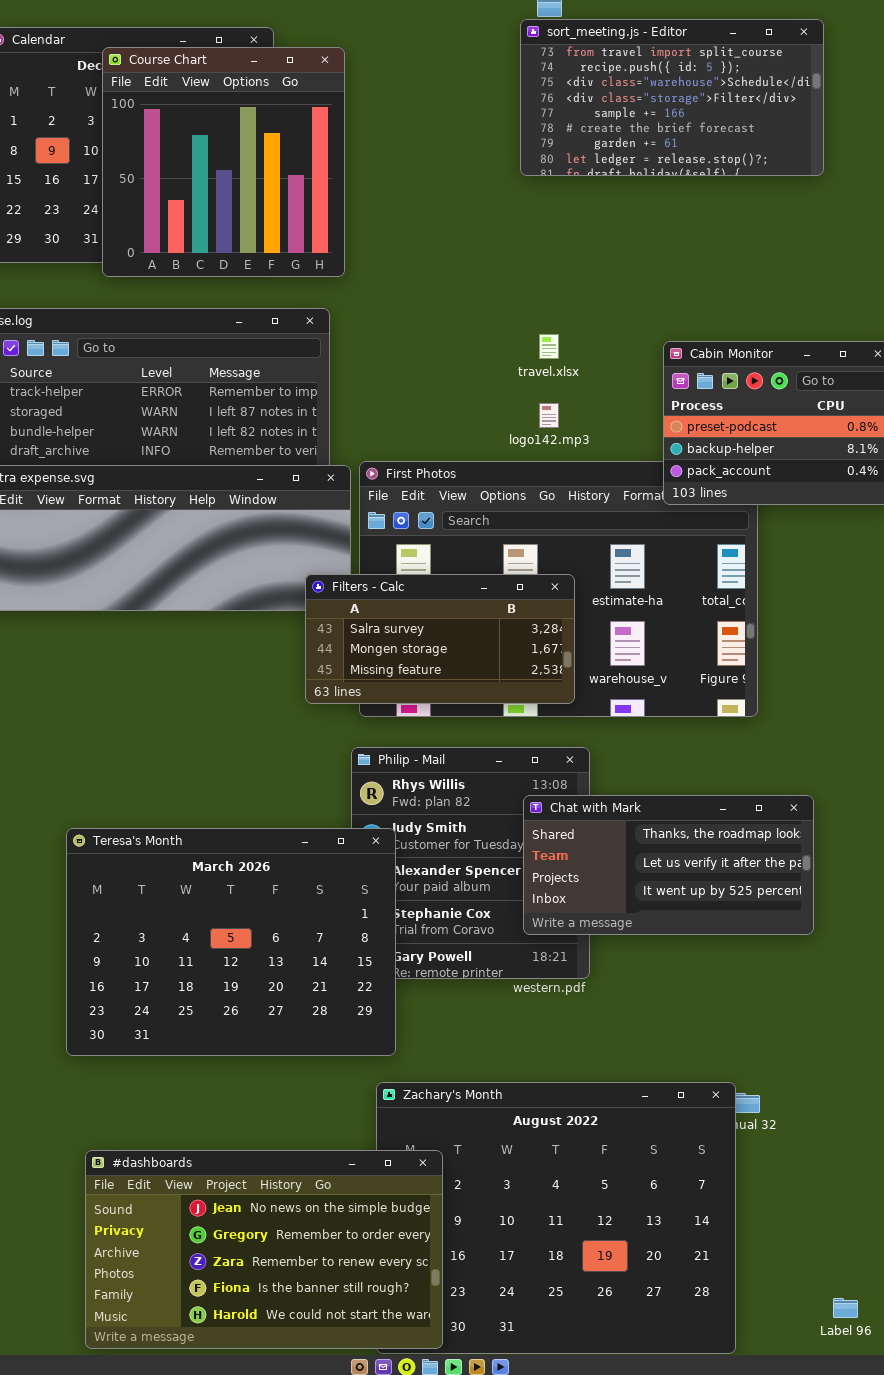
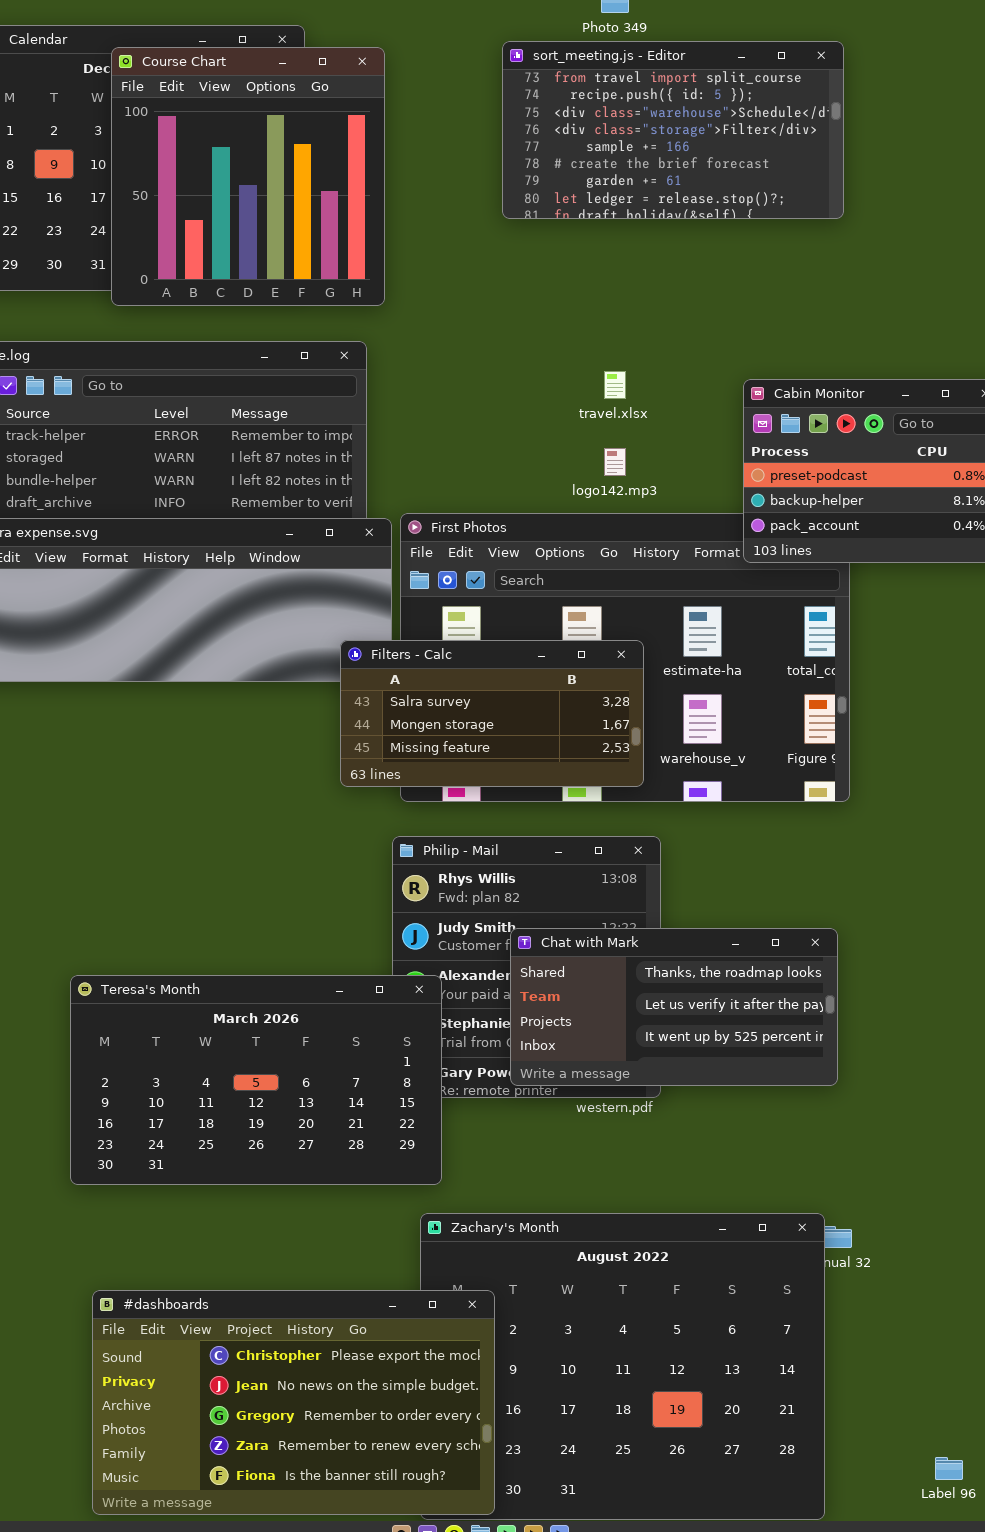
sort_meeting.js - Editor: [520,19,824,176] -> [502,41,844,219], moved
Chat with Mark: [523,795,814,935] -> [510,928,838,1086], moved
Teresa's Month: [66,828,396,1056] -> [70,975,442,1185], resized
#dashboards: [85,1150,443,1349] -> [92,1290,495,1515], scrolled up 1 row

